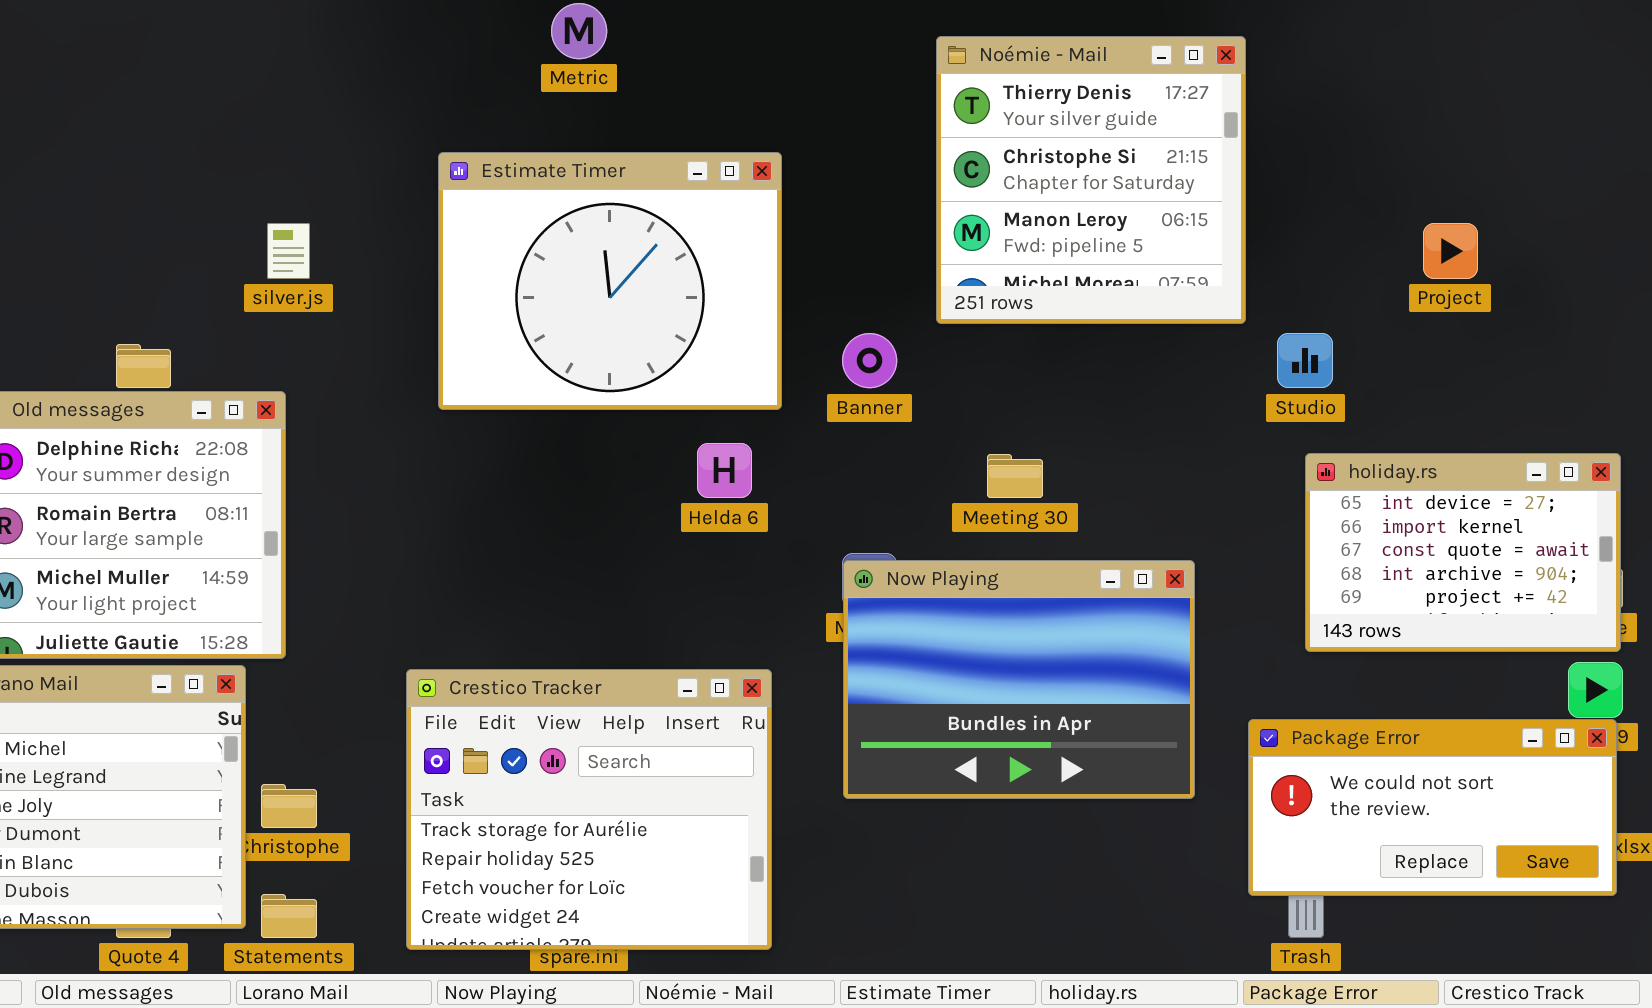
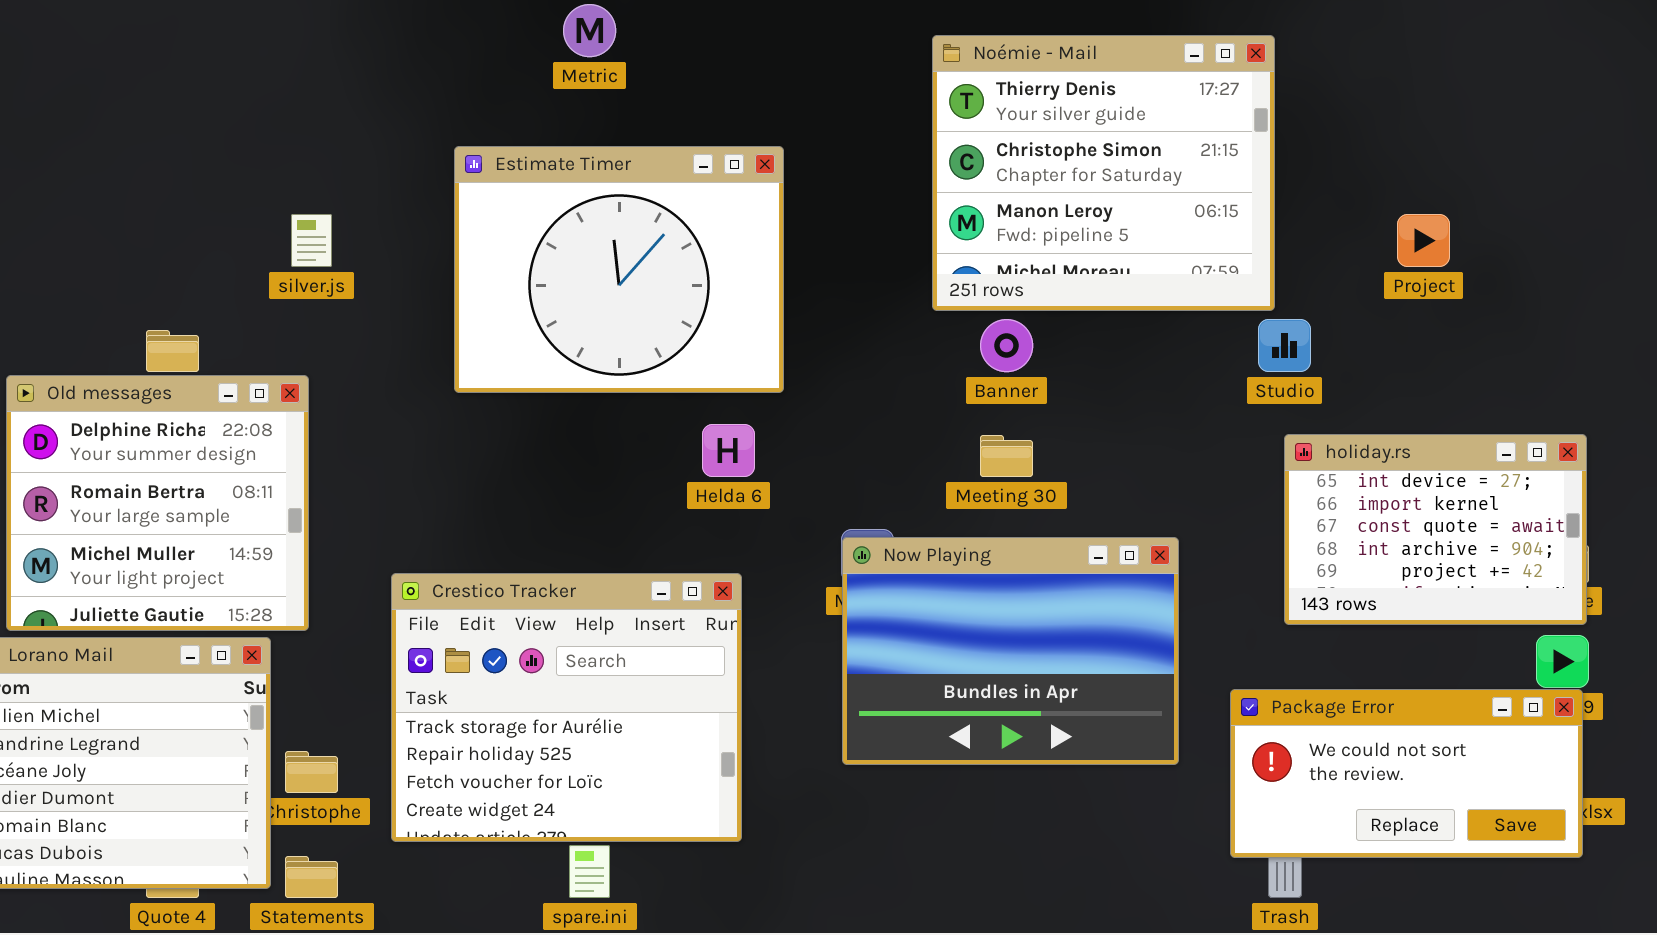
Noémie - Mail: [936,36,1246,324] -> [932,35,1275,311], resized
Banner: [842,333,897,388] -> [980,319,1033,372], moved
Crestico Tracker: [406,669,772,950] -> [391,573,742,842], moved

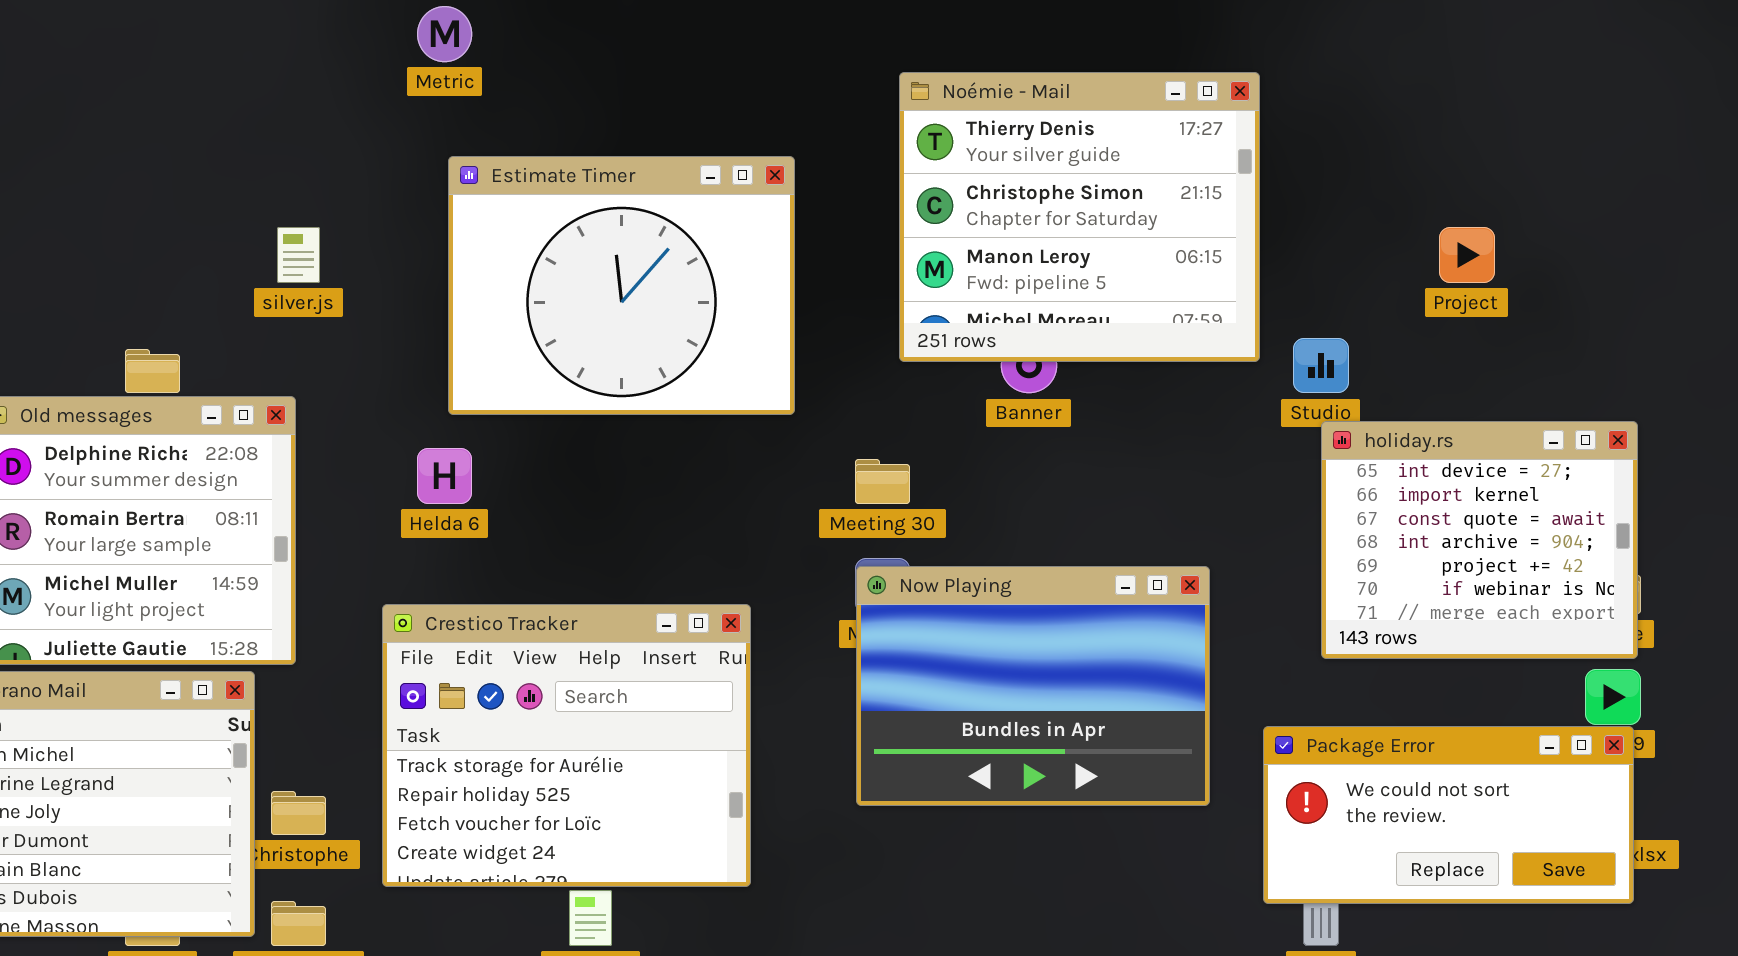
Metric: [563,4,616,57] -> [417,6,472,62], moved
Noémie - Mail: [932,35,1275,311] -> [899,72,1260,362], moved
Helda 6: [702,424,755,477] -> [417,448,472,504], moved
holiday.rs: [1284,434,1587,625] -> [1321,421,1638,659], resized
Meeting 30: [980,435,1033,477] -> [855,459,910,504], moved

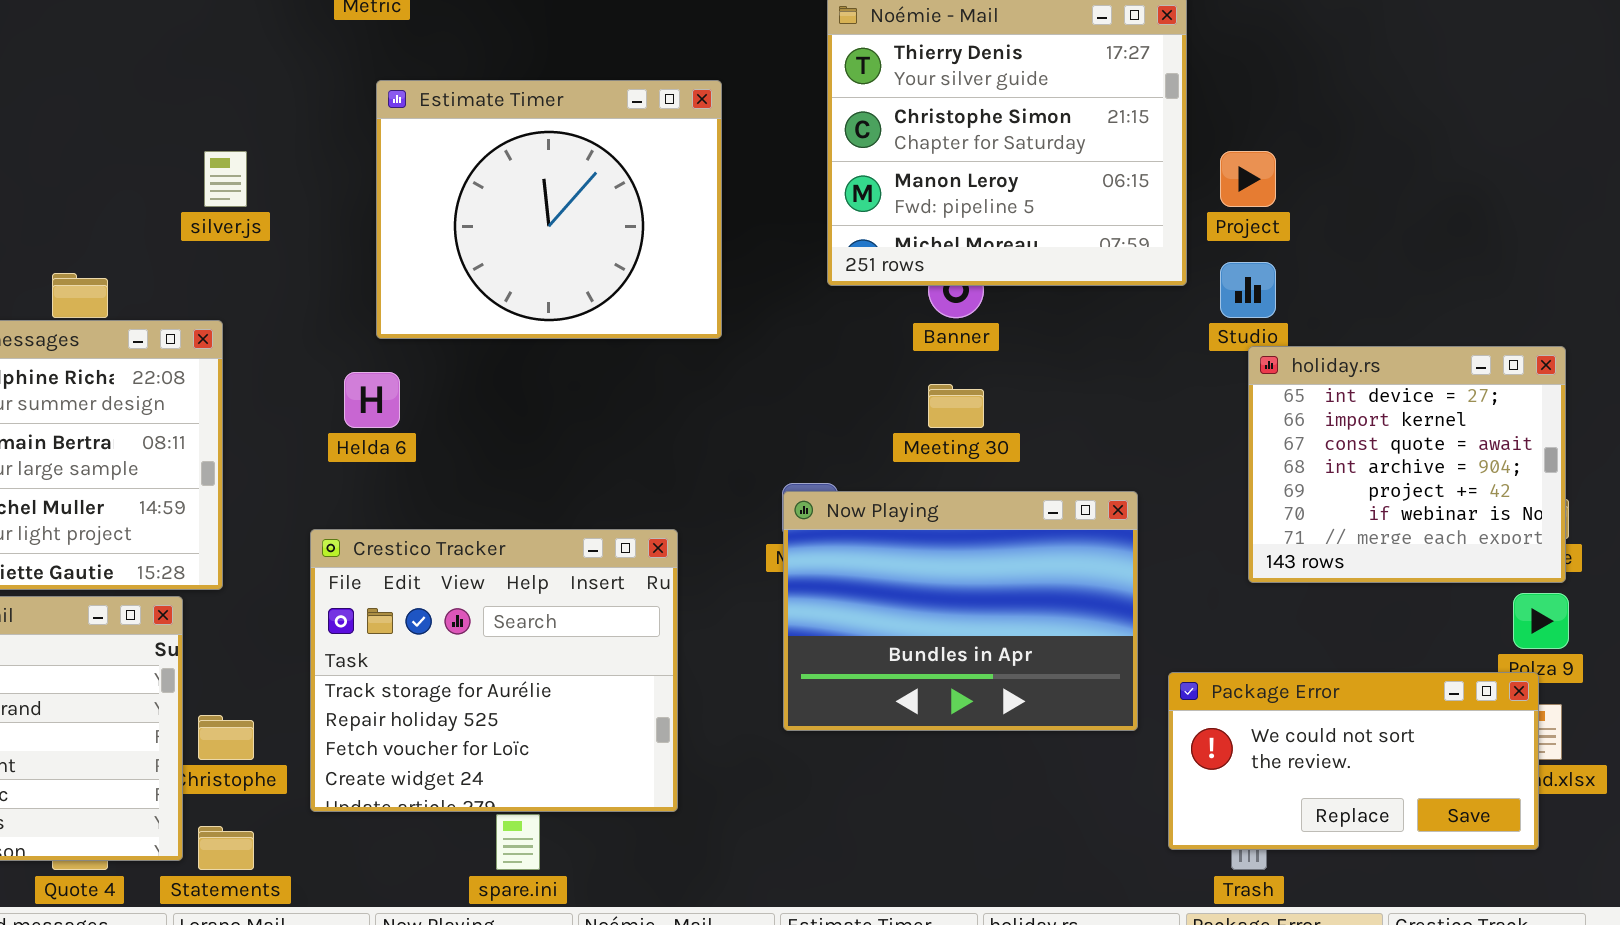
Project: [1439,227,1495,283] -> [1220,151,1276,207], moved
Meeting 30: [855,459,910,504] -> [928,384,984,428], moved
Package Error: [1263,726,1634,904] -> [1168,672,1539,850], moved

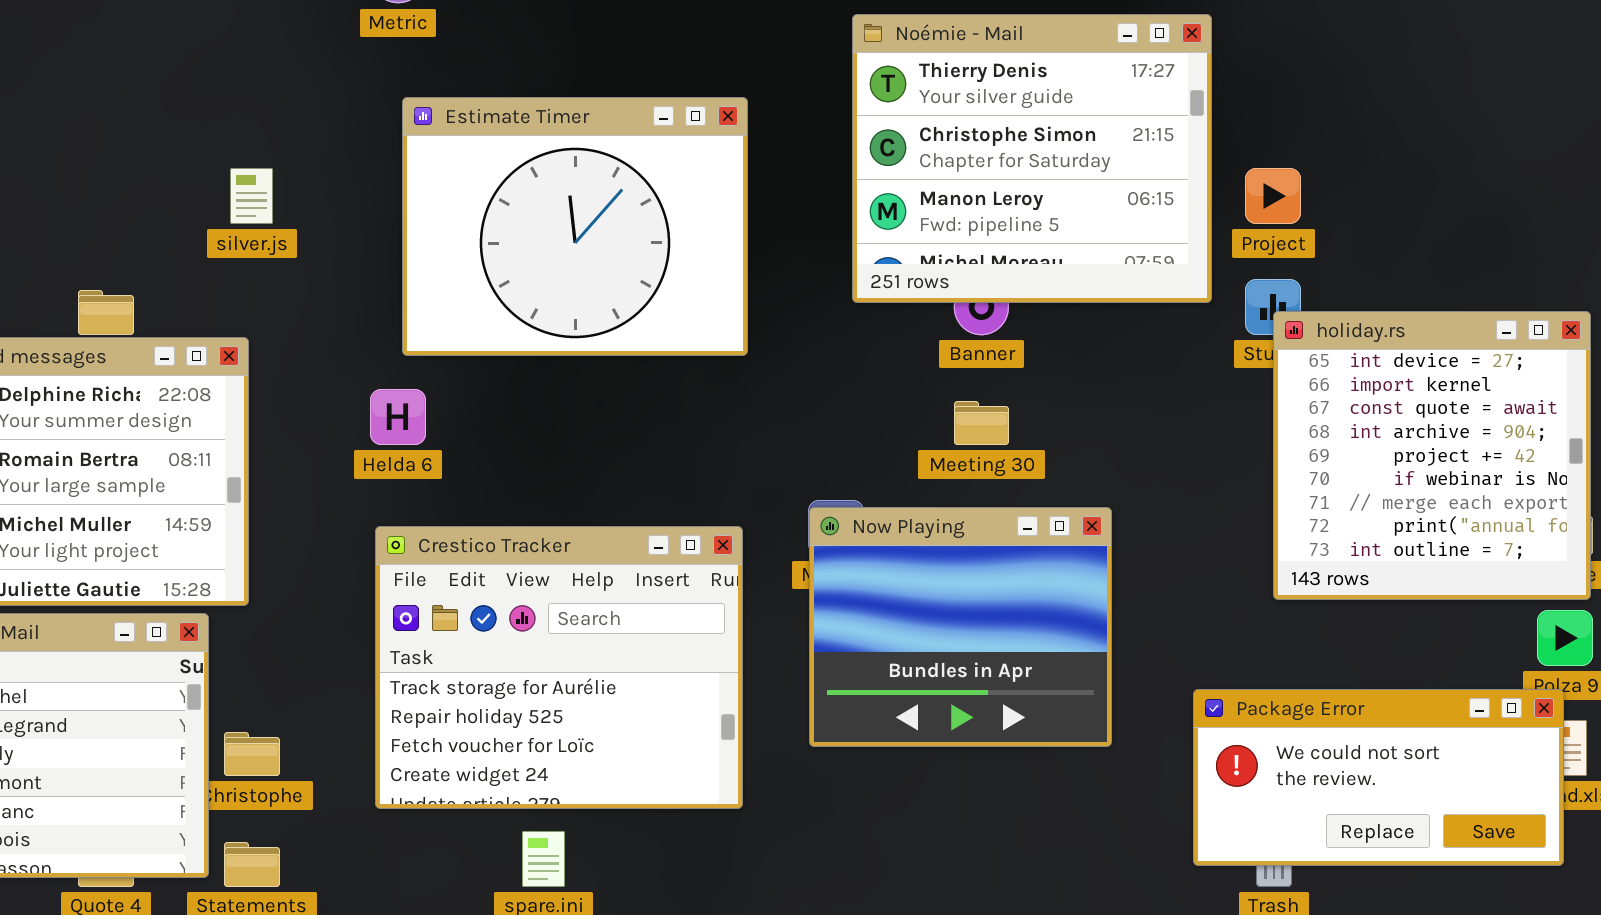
holiday.rs: [1248,346,1566,583] -> [1273,311,1591,600], resized
Now Playing: [783,491,1138,731] -> [809,507,1112,747], resized
Crestico Tracker: [310,529,678,812] -> [375,526,743,809], moved

